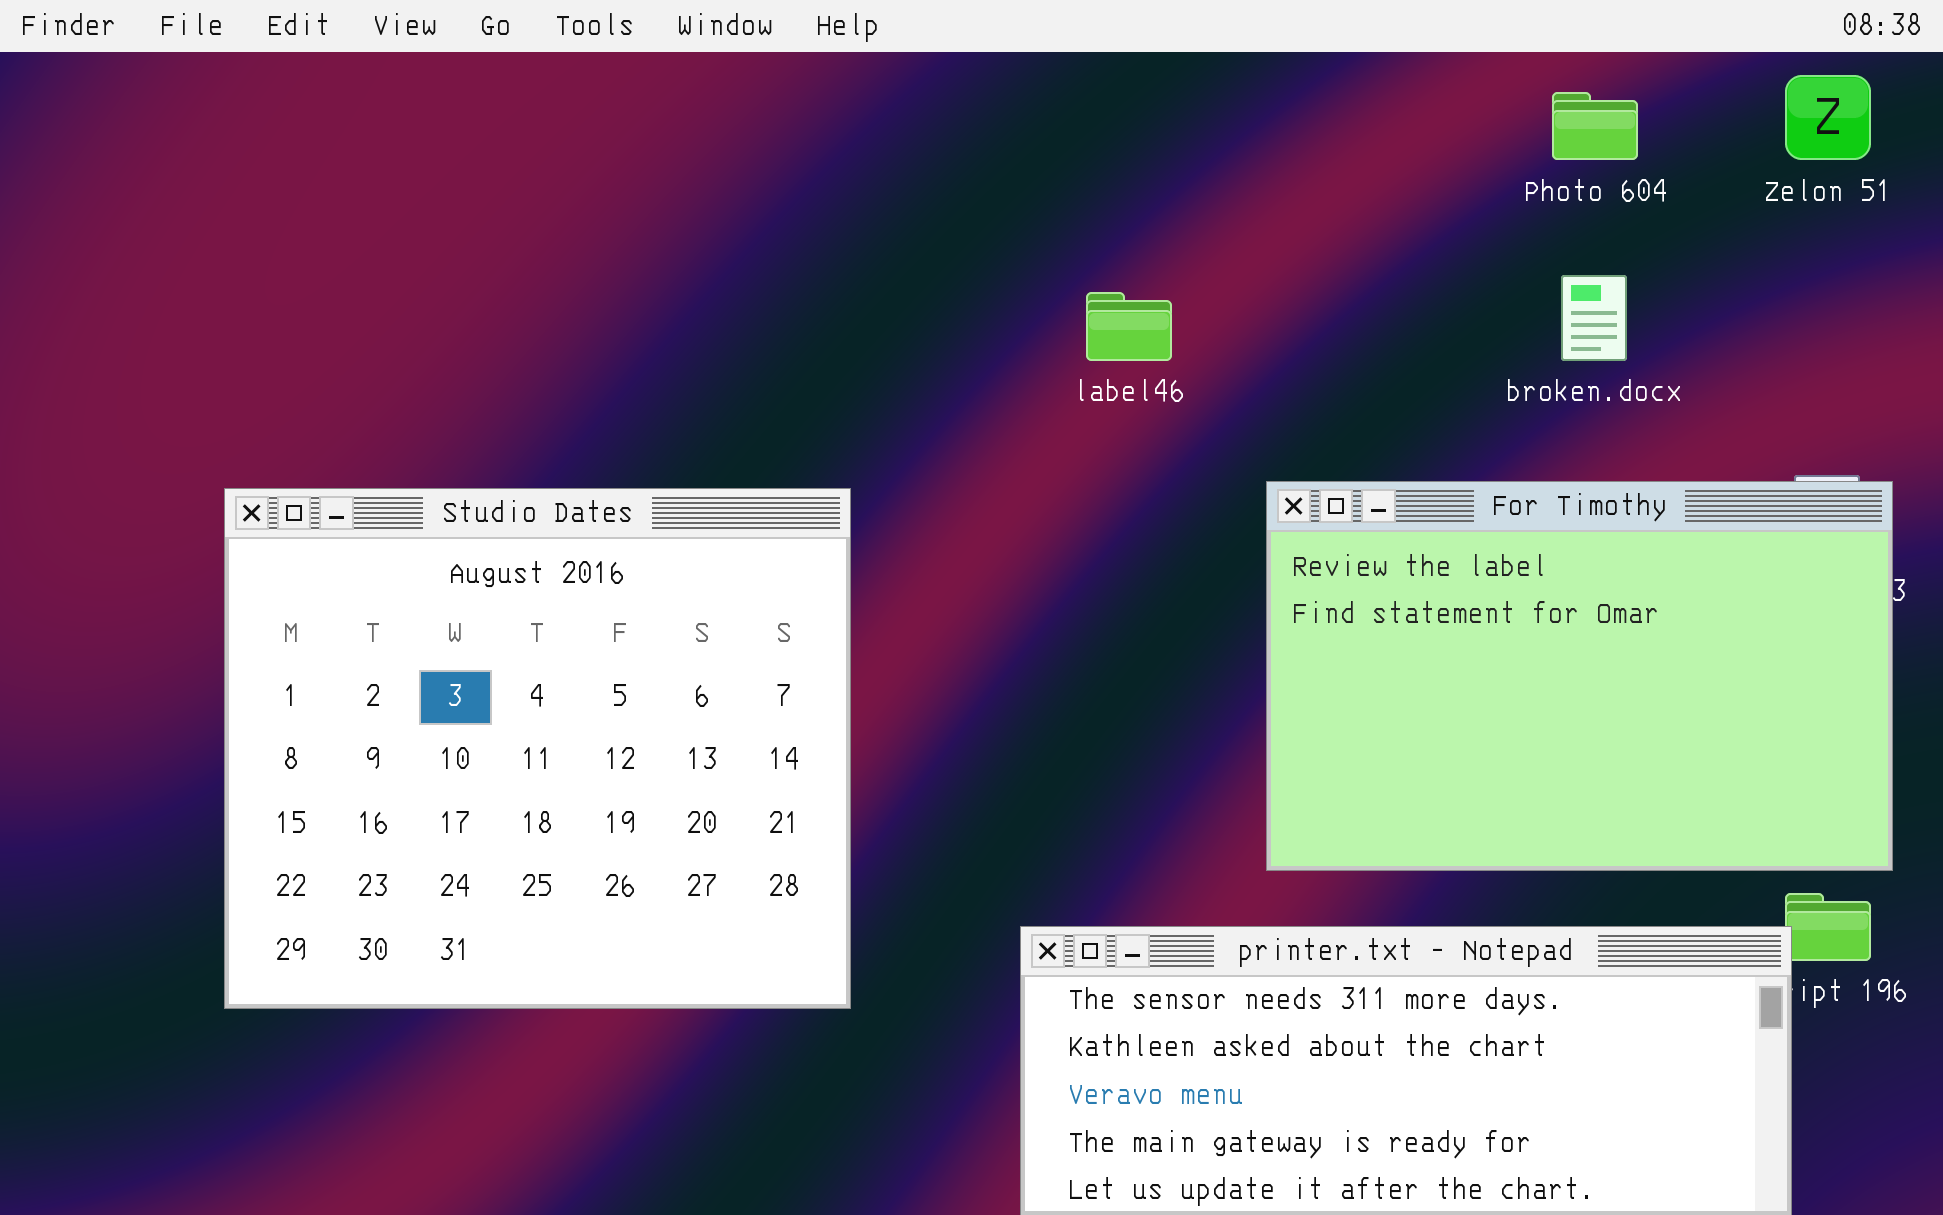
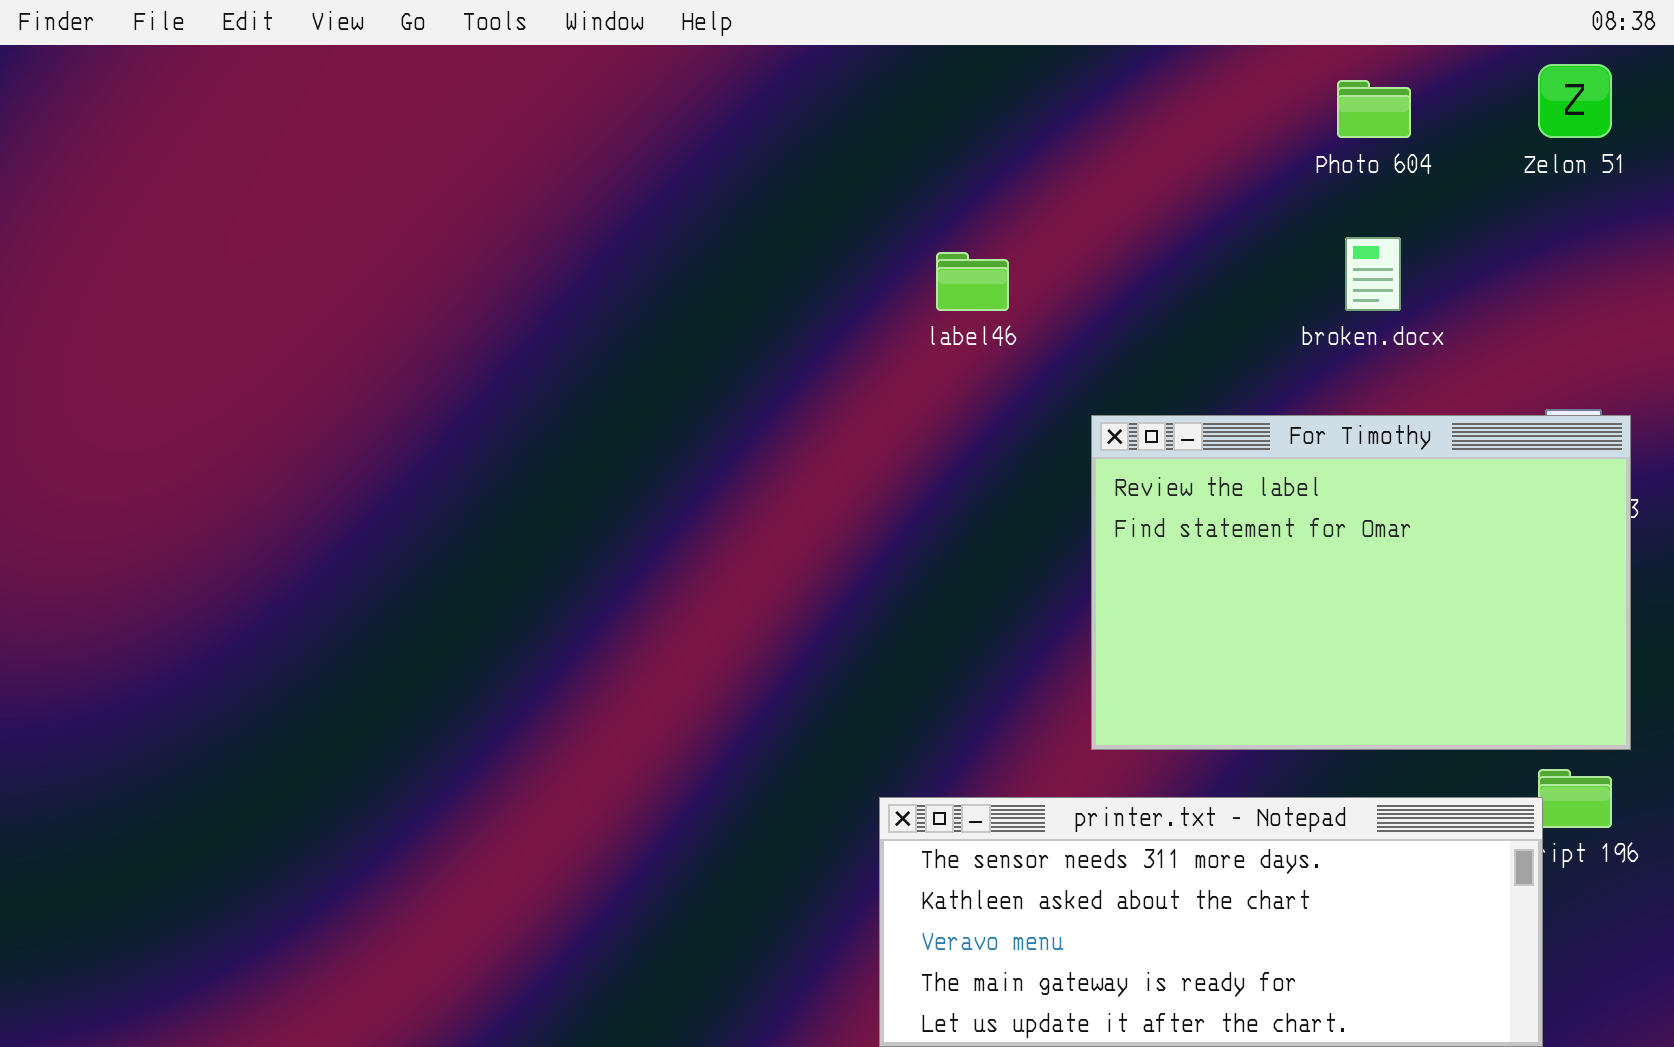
Studio Dates: [224,488,851,1009] -> none, closed

